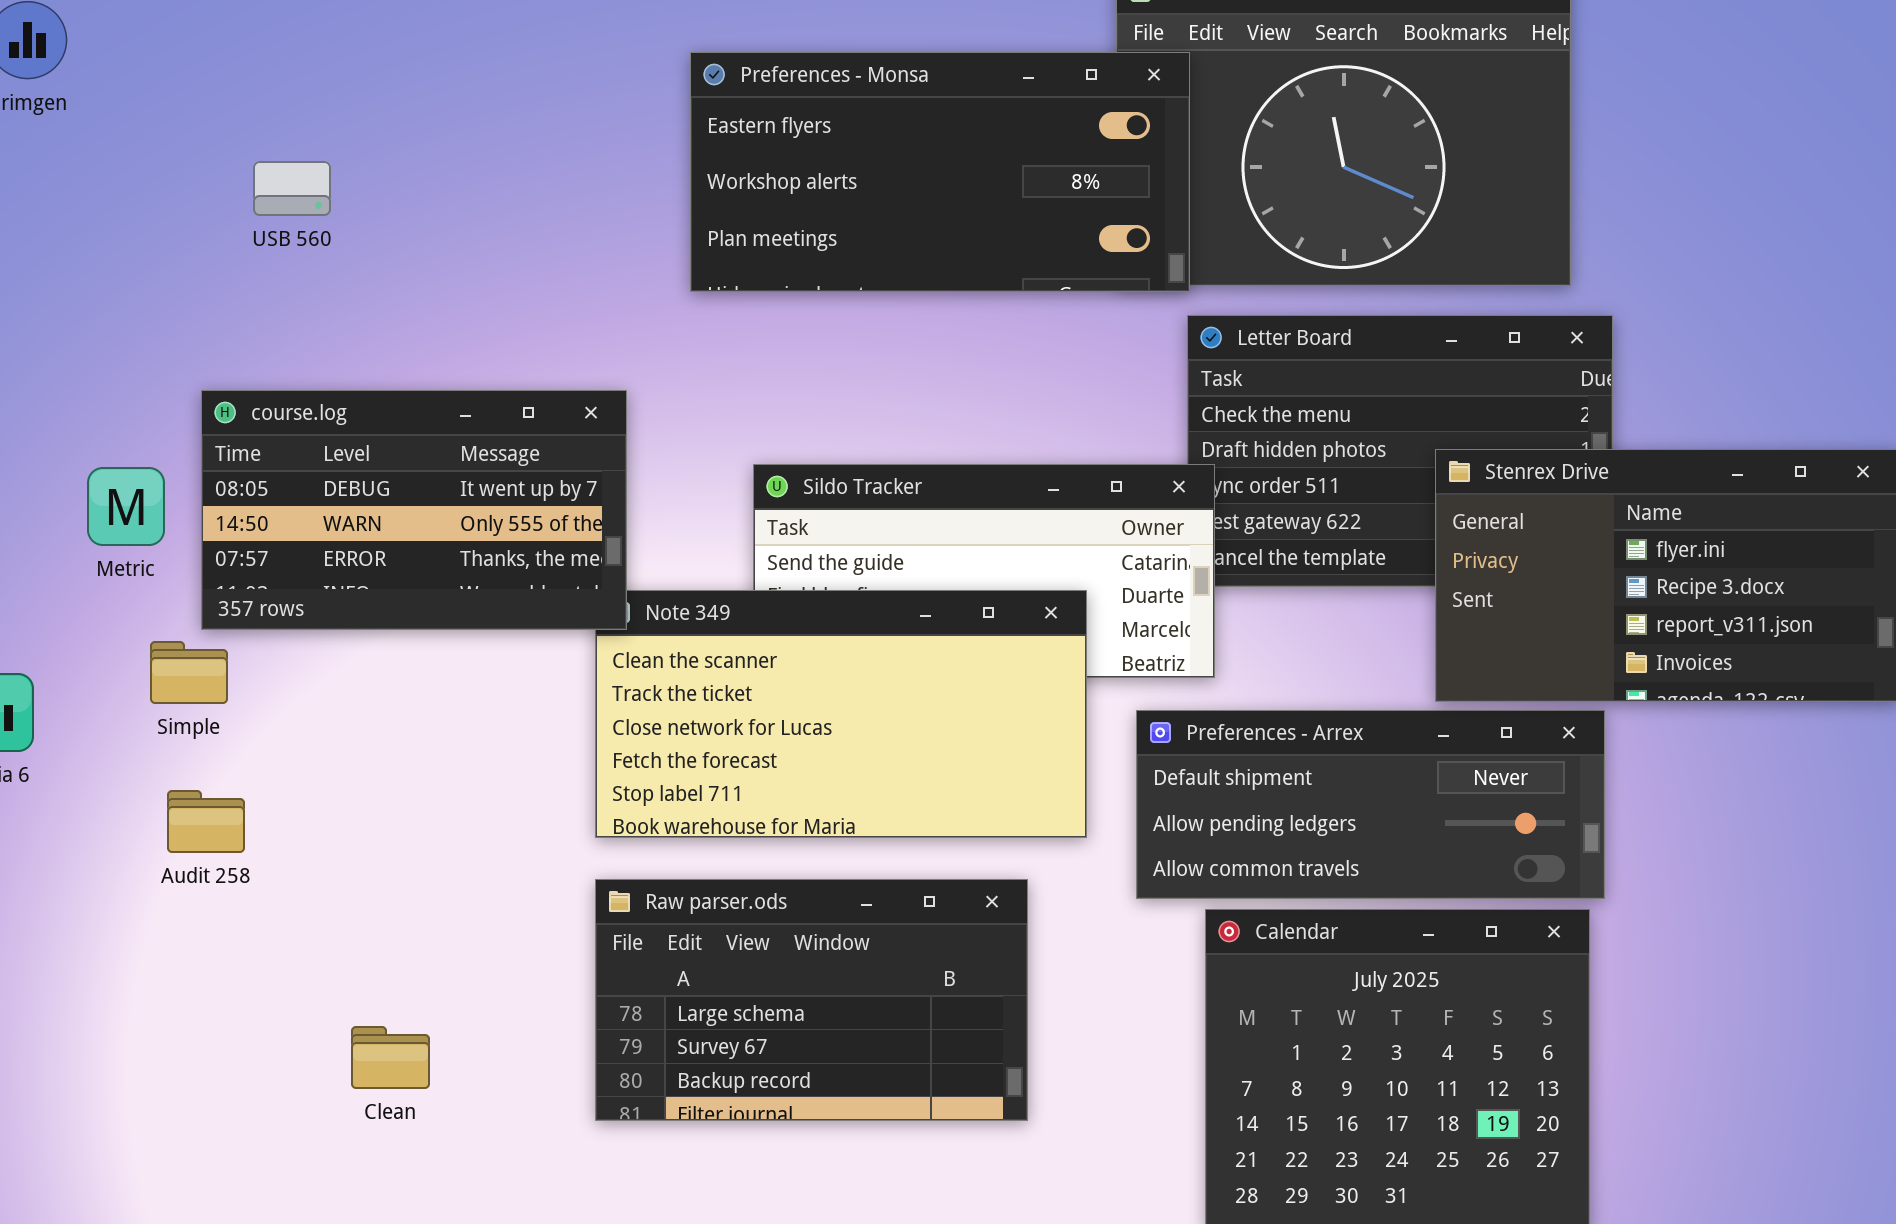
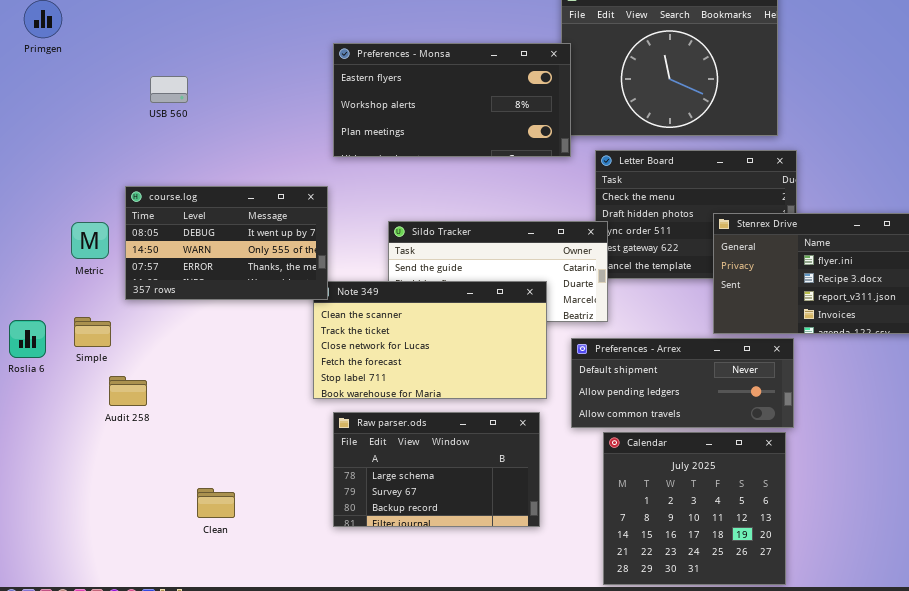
Preferences - Monsa: [690,52,1190,292] -> [333,43,571,157], moved
Simple: [150,641,228,704] -> [74,317,111,347], moved
Raw parser.ods: [595,879,1028,1121] -> [333,412,540,527], moved

